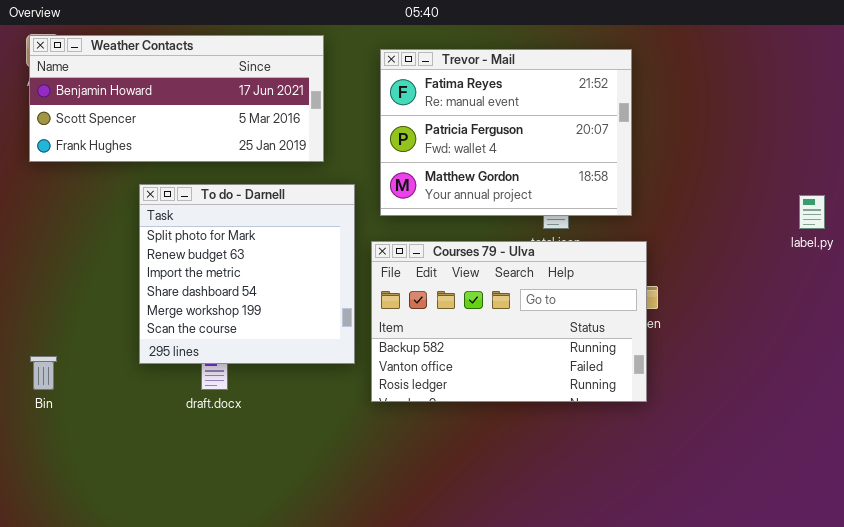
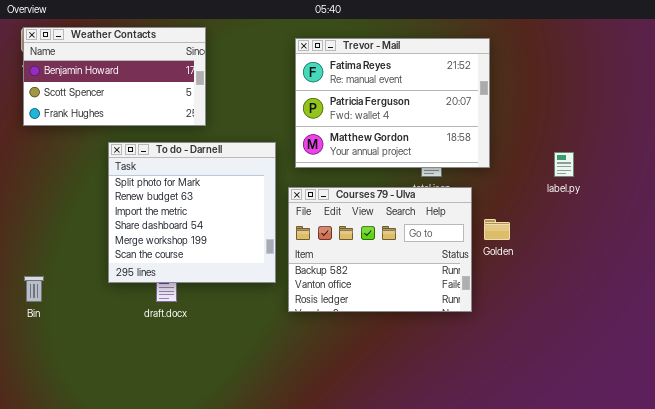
Weather Contacts: [29,35,324,162] -> [23,27,206,126], resized
label.py: [799,195,825,229] -> [554,152,574,177], moved
Courses 79 - Ulva: [371,241,647,402] -> [288,187,472,312], resized

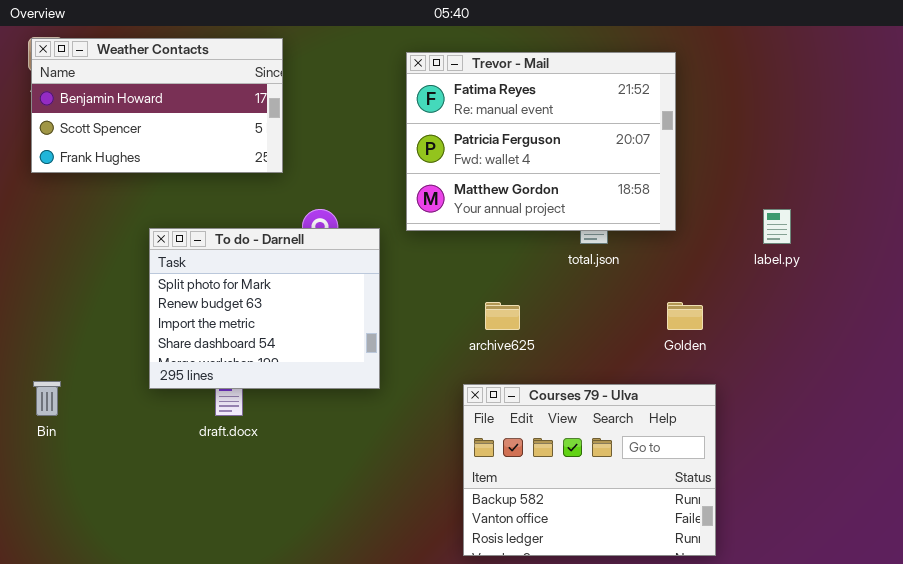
To do - Darnell: [108,142,276,283] -> [149,228,380,389], resized
Courses 79 - Ulva: [288,187,472,312] -> [463,384,716,556], moved

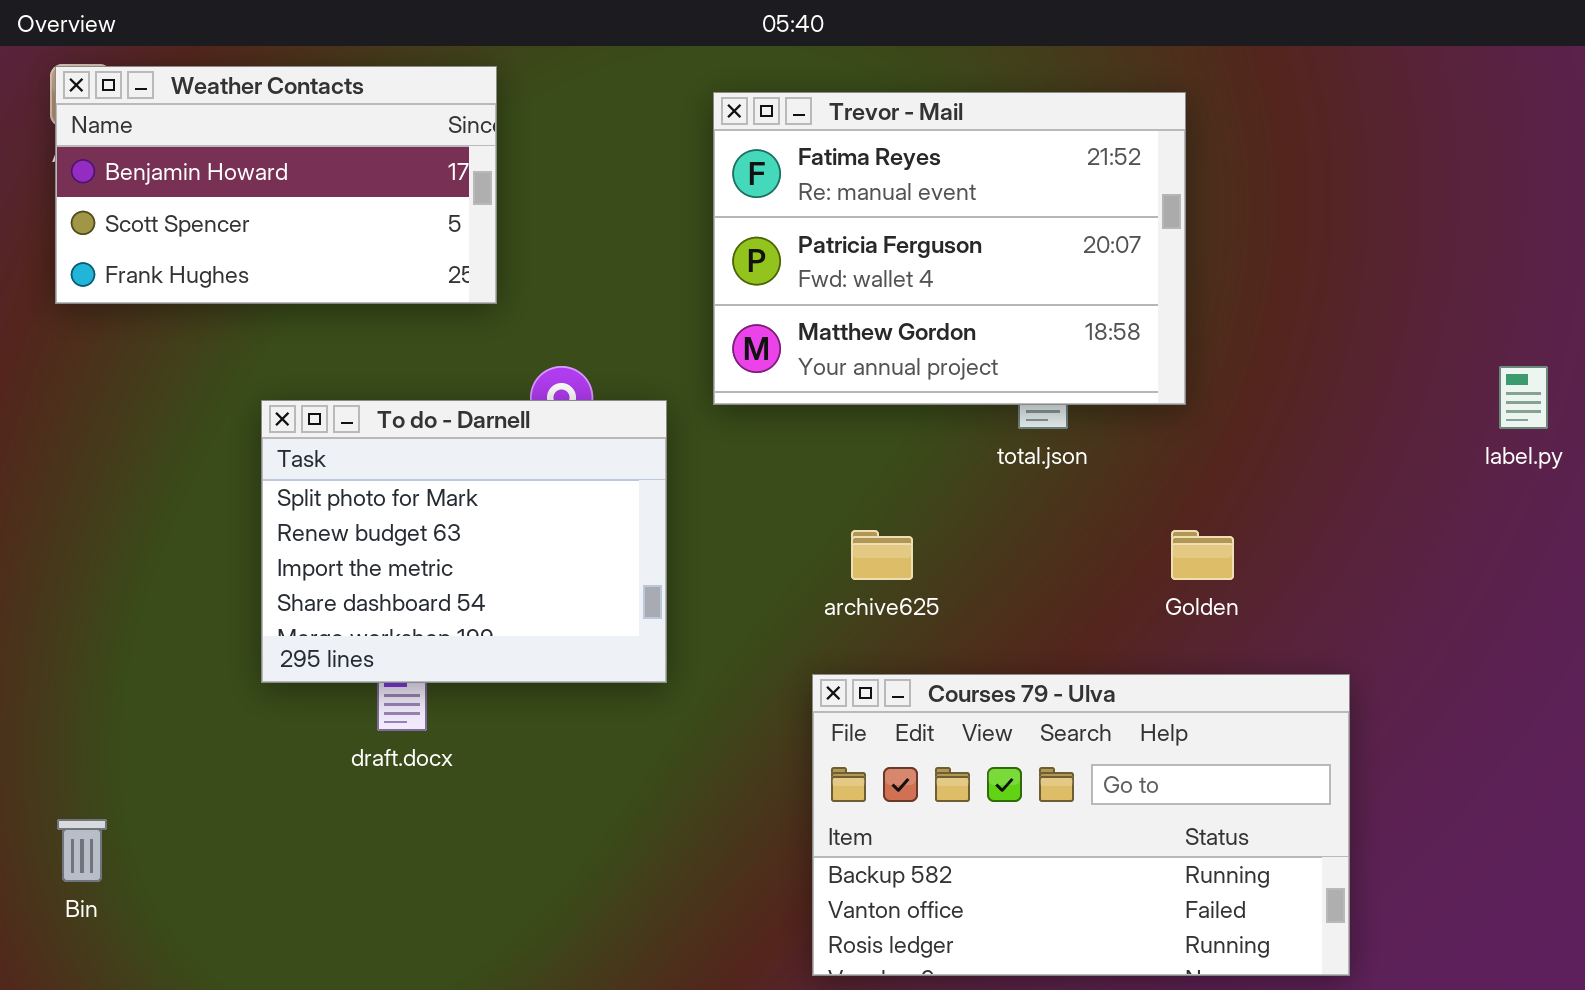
label.py: [763,209,791,244] -> [1499,366,1548,429], moved
Bin: [33,381,61,416] -> [57,819,107,882], moved
Courses 79 - Ulva: [463,384,716,556] -> [812,674,1350,976], resized

